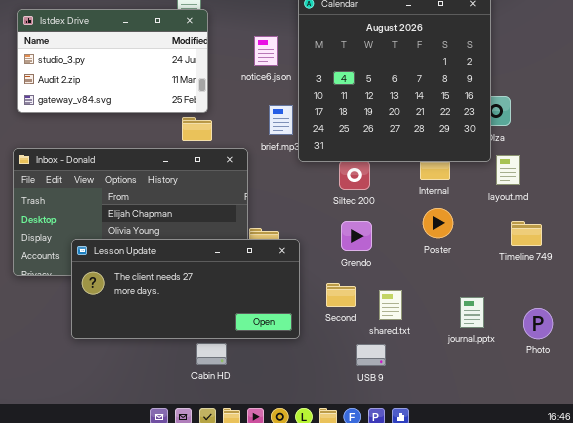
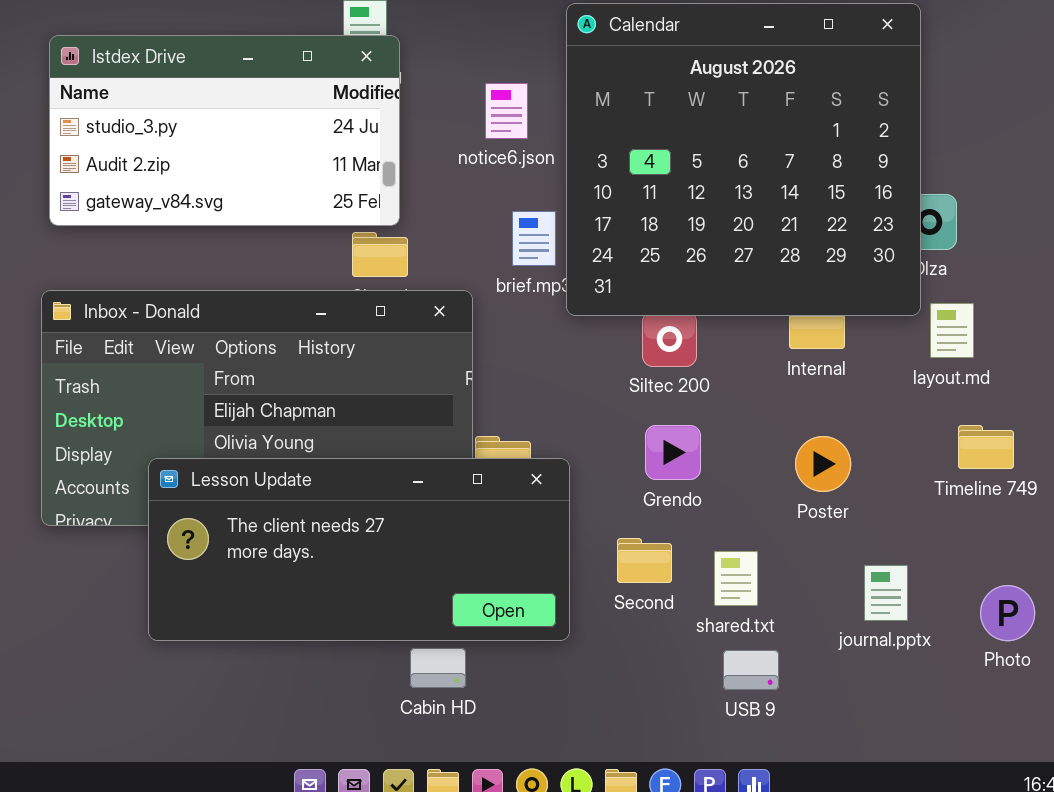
Poster: [423,208,453,238] -> [795,436,851,492], moved
Cabin HD: [196,343,227,365] -> [410,648,466,688], moved
USB 9: [356,344,386,366] -> [723,650,779,690], moved

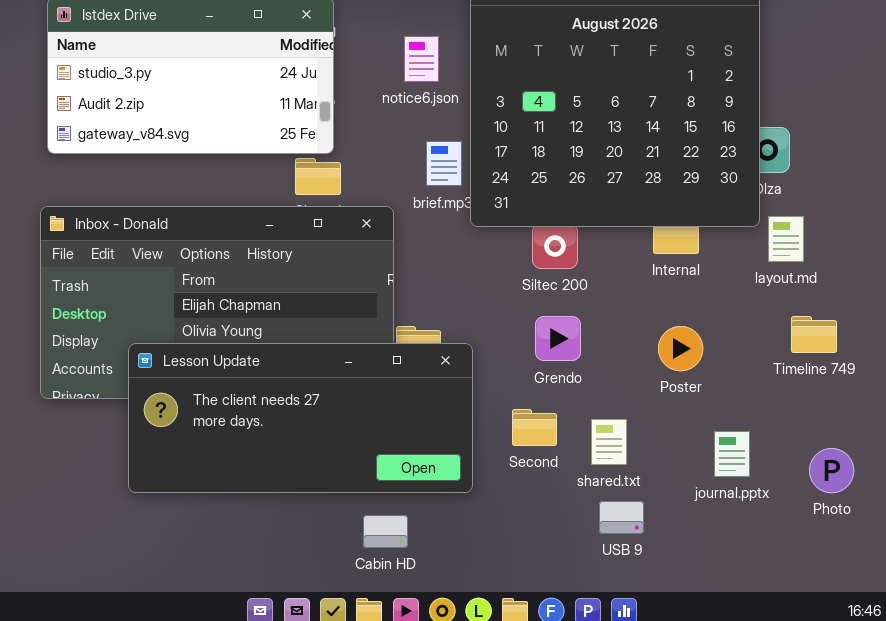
Cabin HD: [410,648,466,688] -> [363,515,408,548], moved

